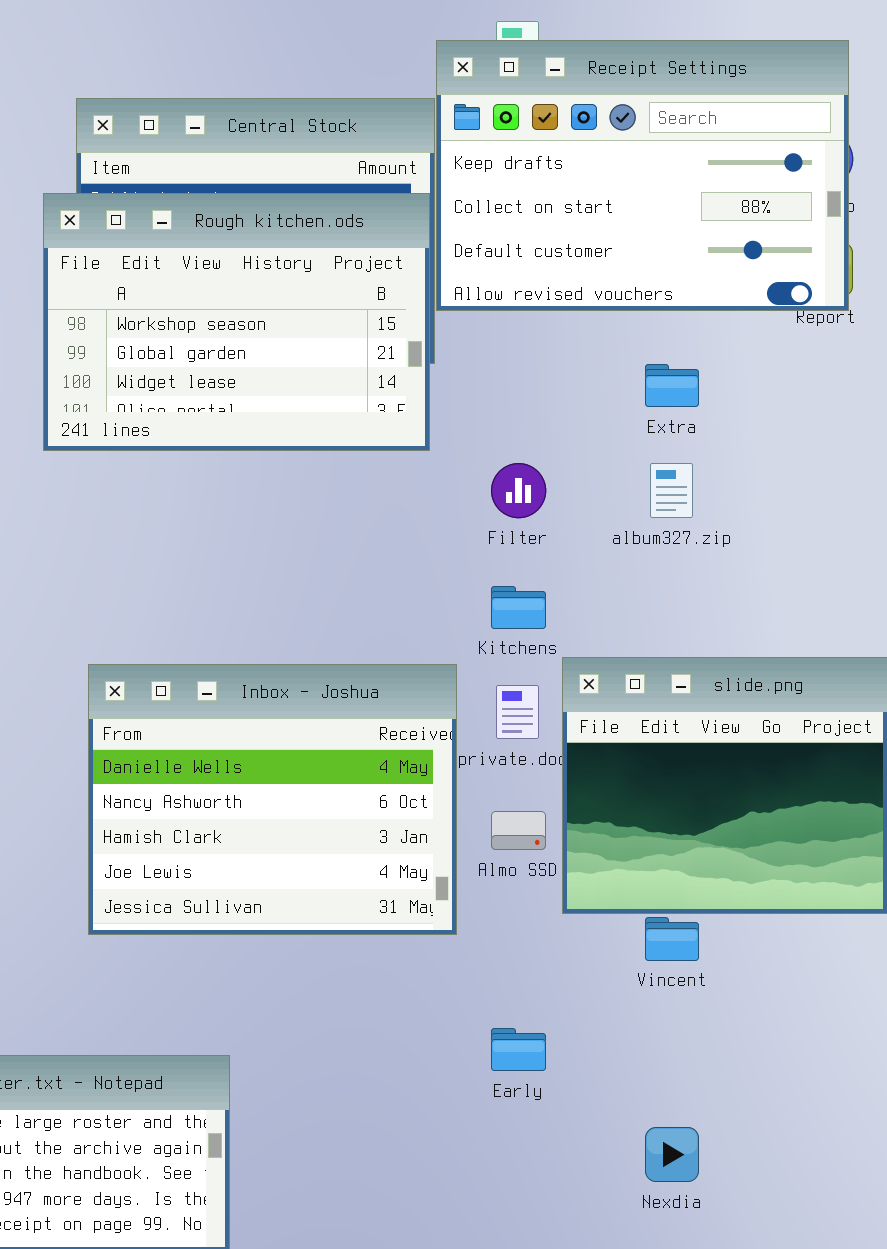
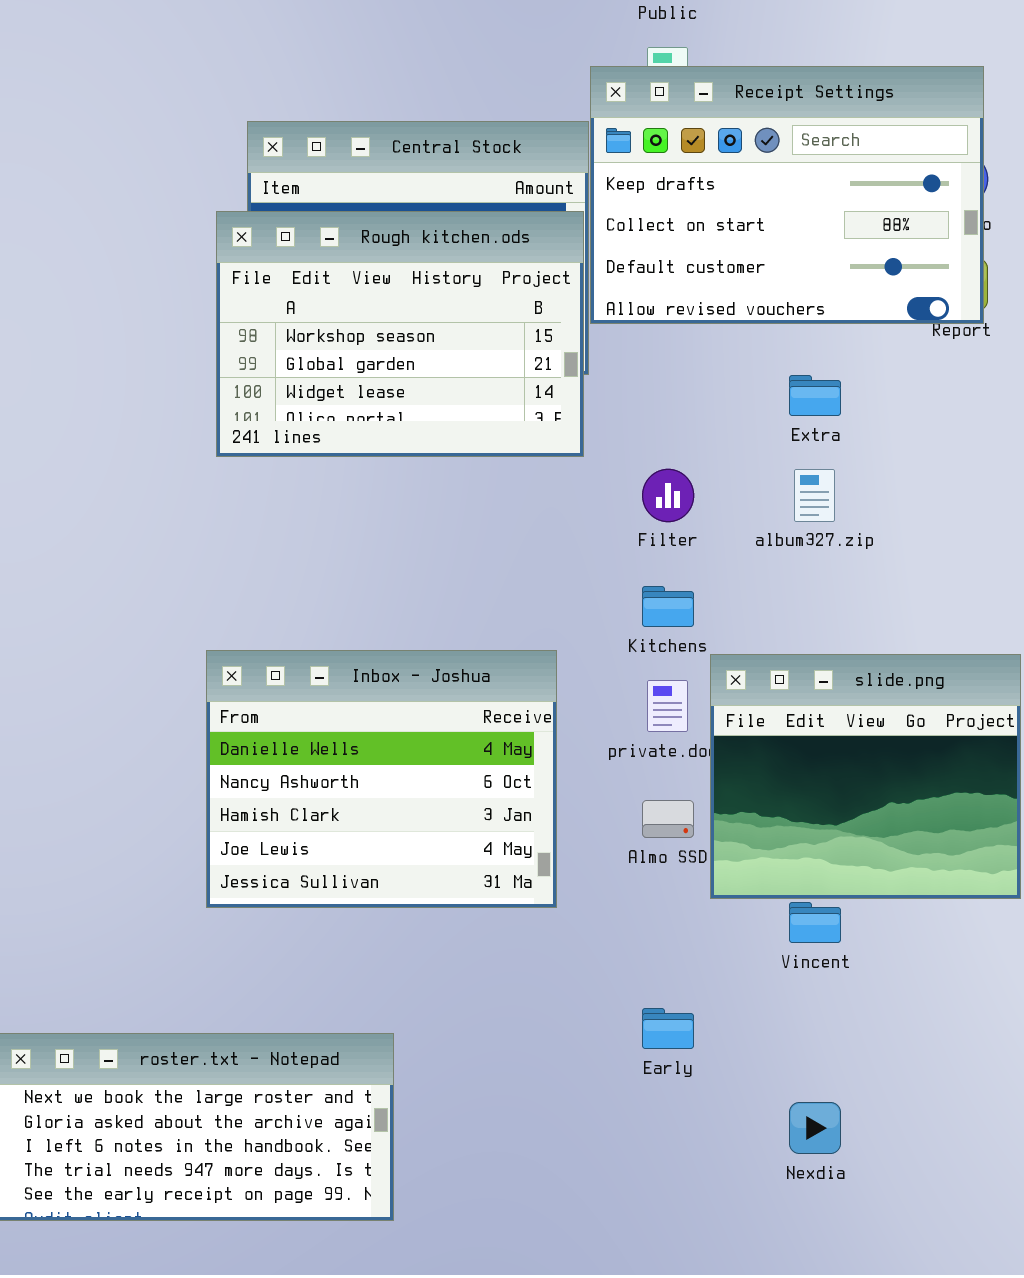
Inbox - Joshua: [88,664,457,935] -> [206,650,557,908], moved

